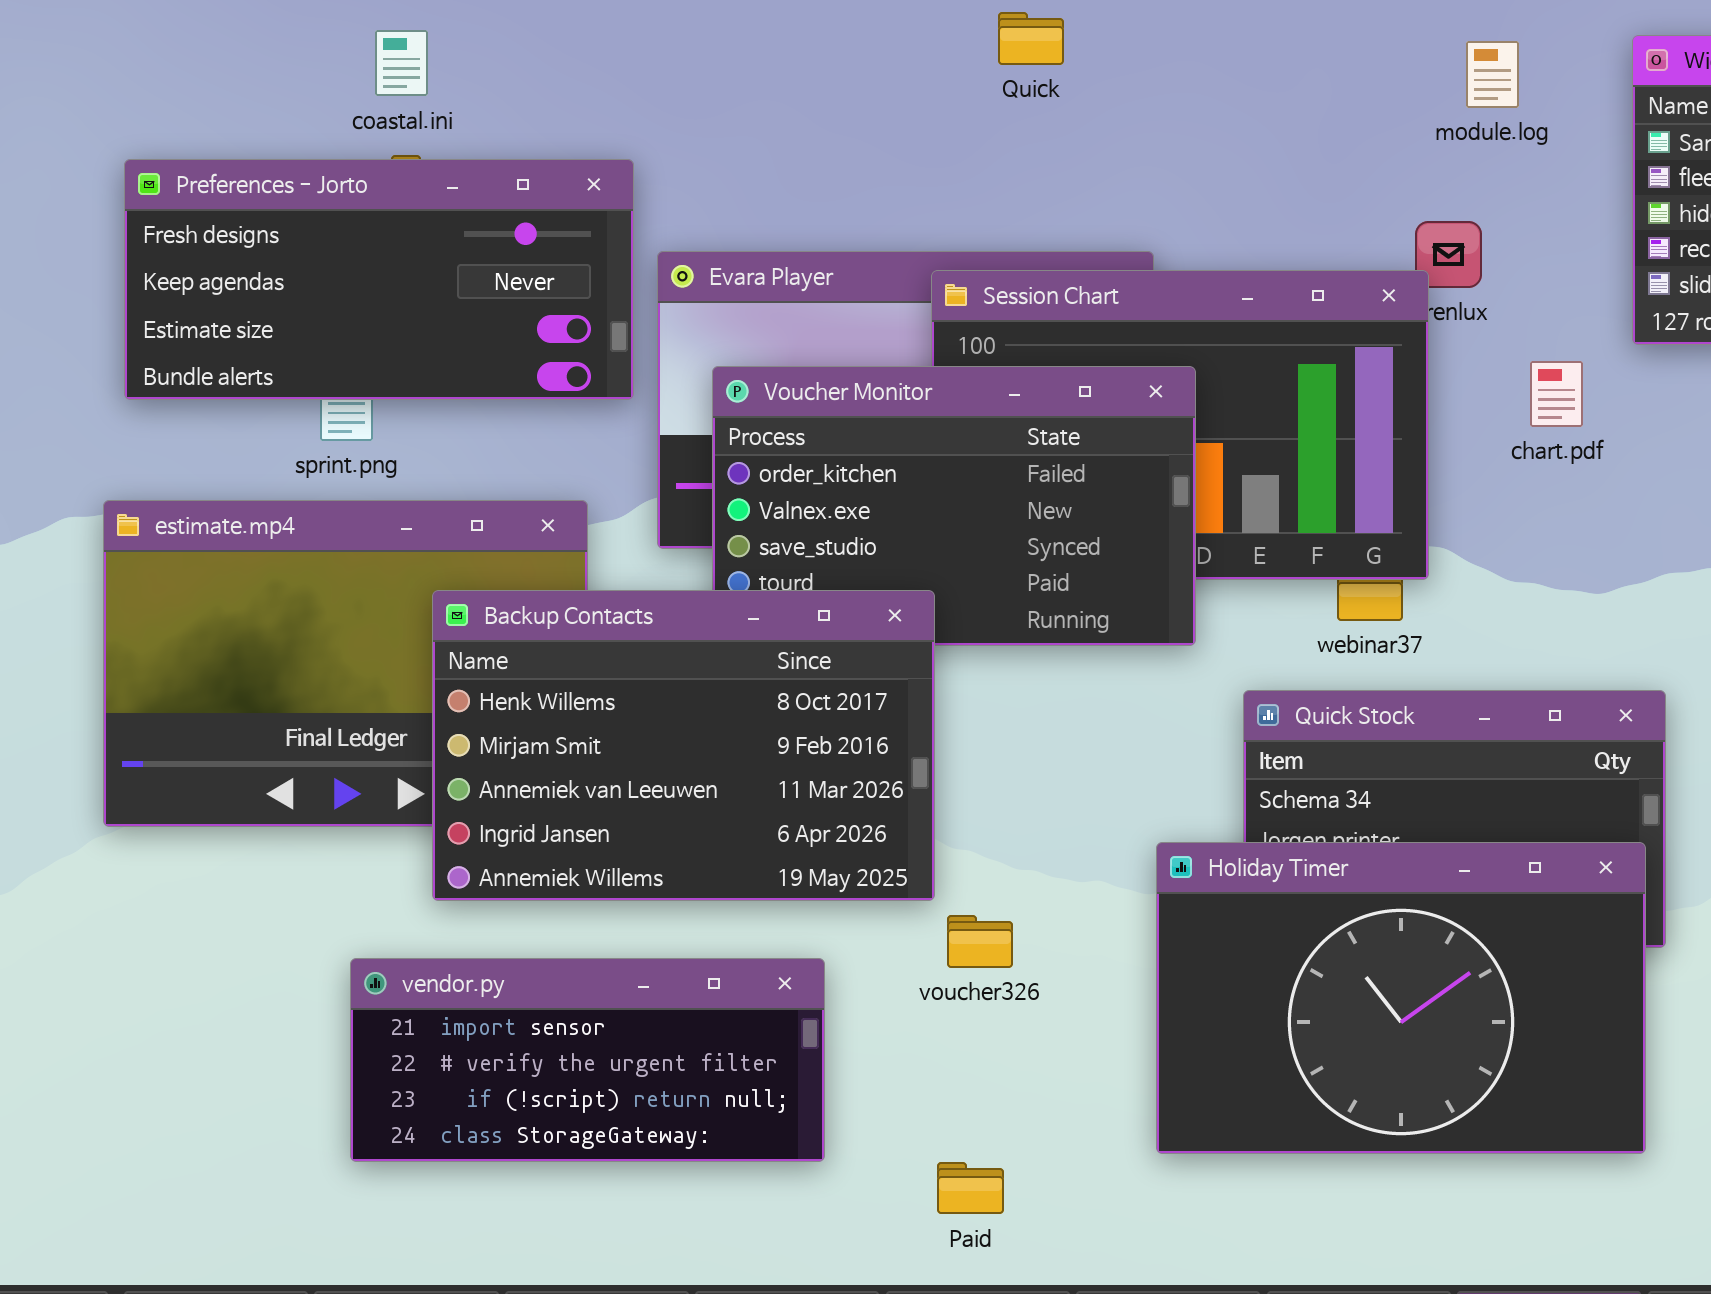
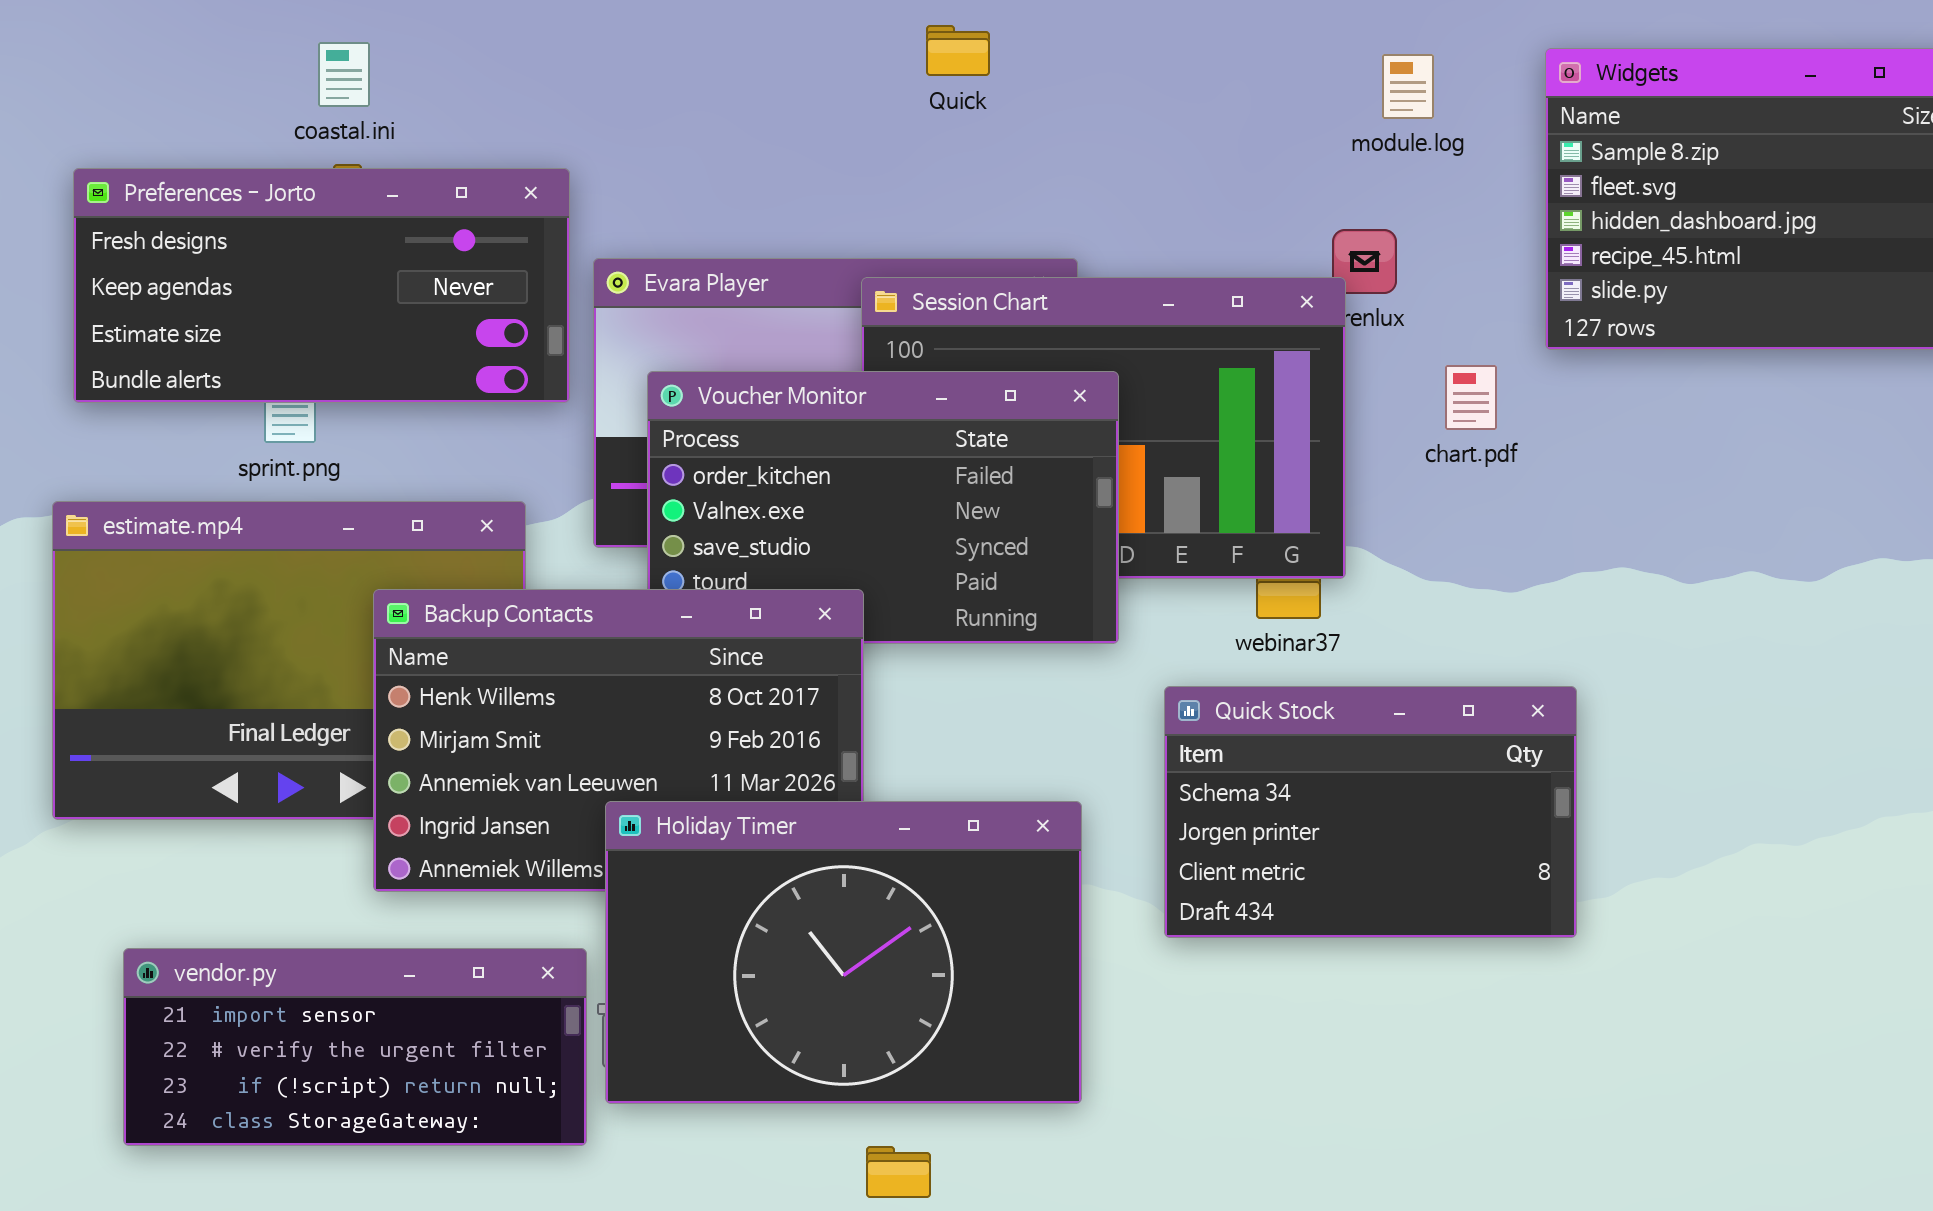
Holiday Timer: [1156,842,1646,1154] -> [605,801,1082,1104], moved
vendor.py: [350,958,825,1162] -> [123,948,587,1146], moved

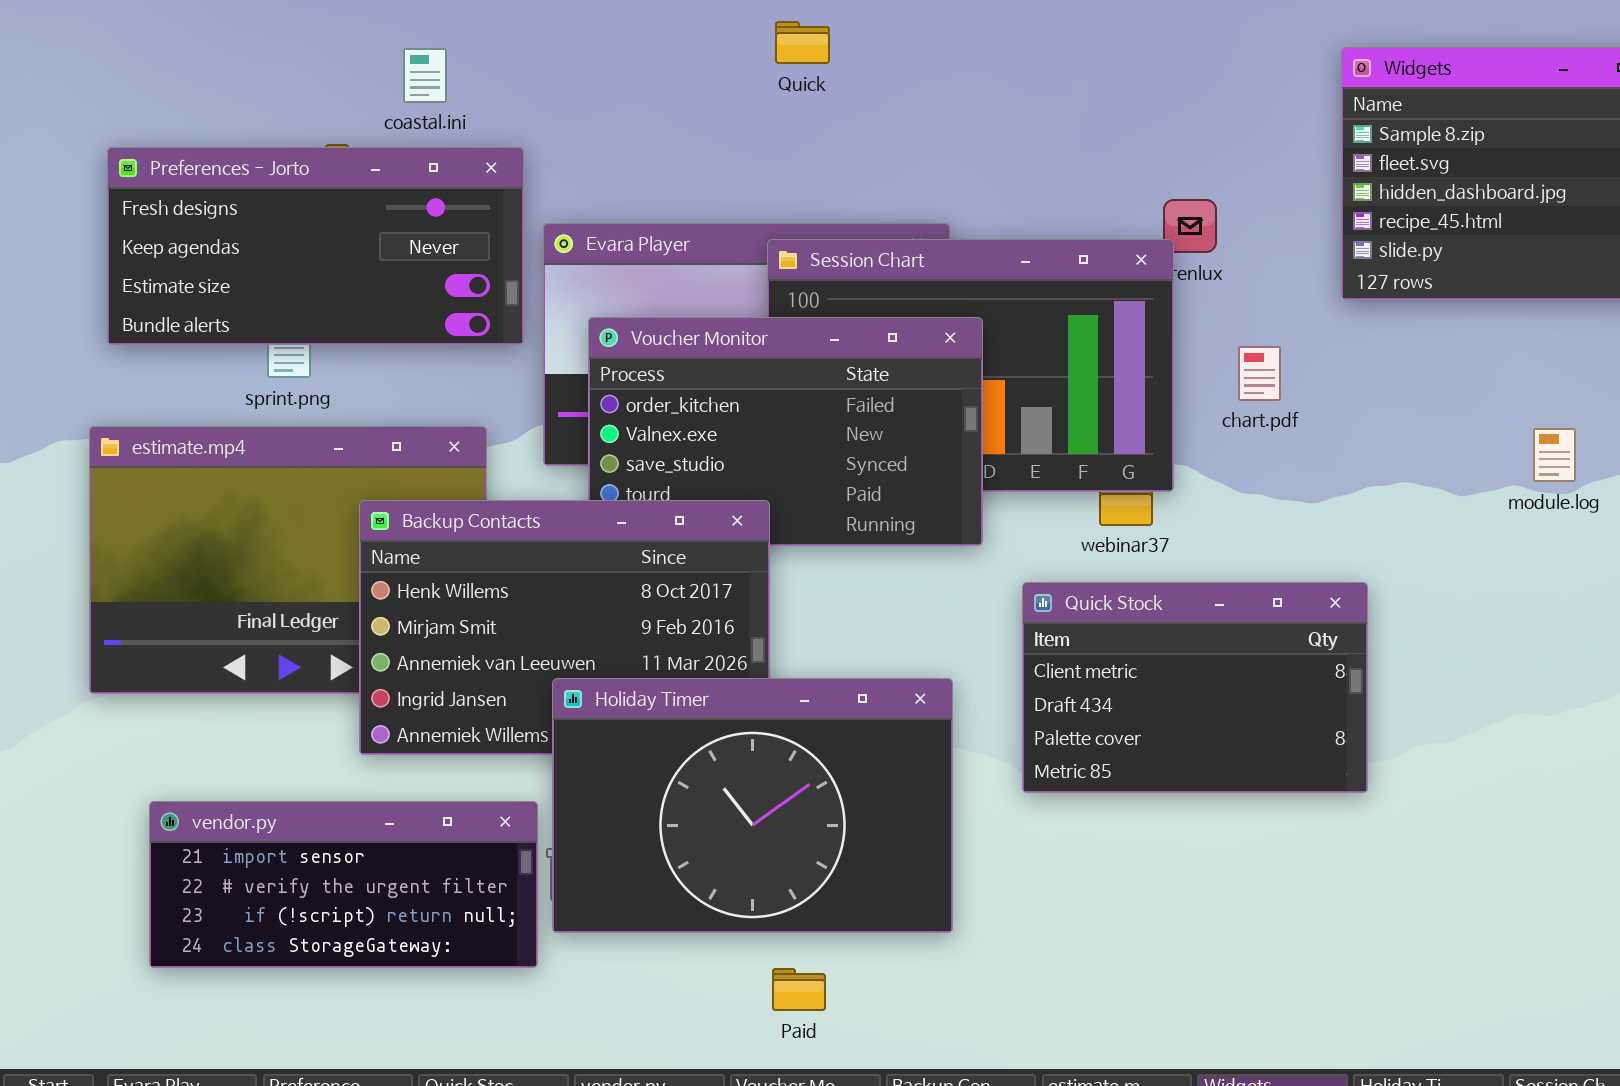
Quick: [926,25,990,76] -> [775,21,830,64], moved
coastal.ini: [318,42,370,107] -> [403,48,447,103], moved
module.log: [1382,54,1434,119] -> [1533,428,1576,482], moved
chart.pdf: [1445,365,1497,430] -> [1238,346,1281,401], moved
Quick Stock: [1164,686,1577,938] -> [1022,582,1368,793], scrolled down 2 rows

